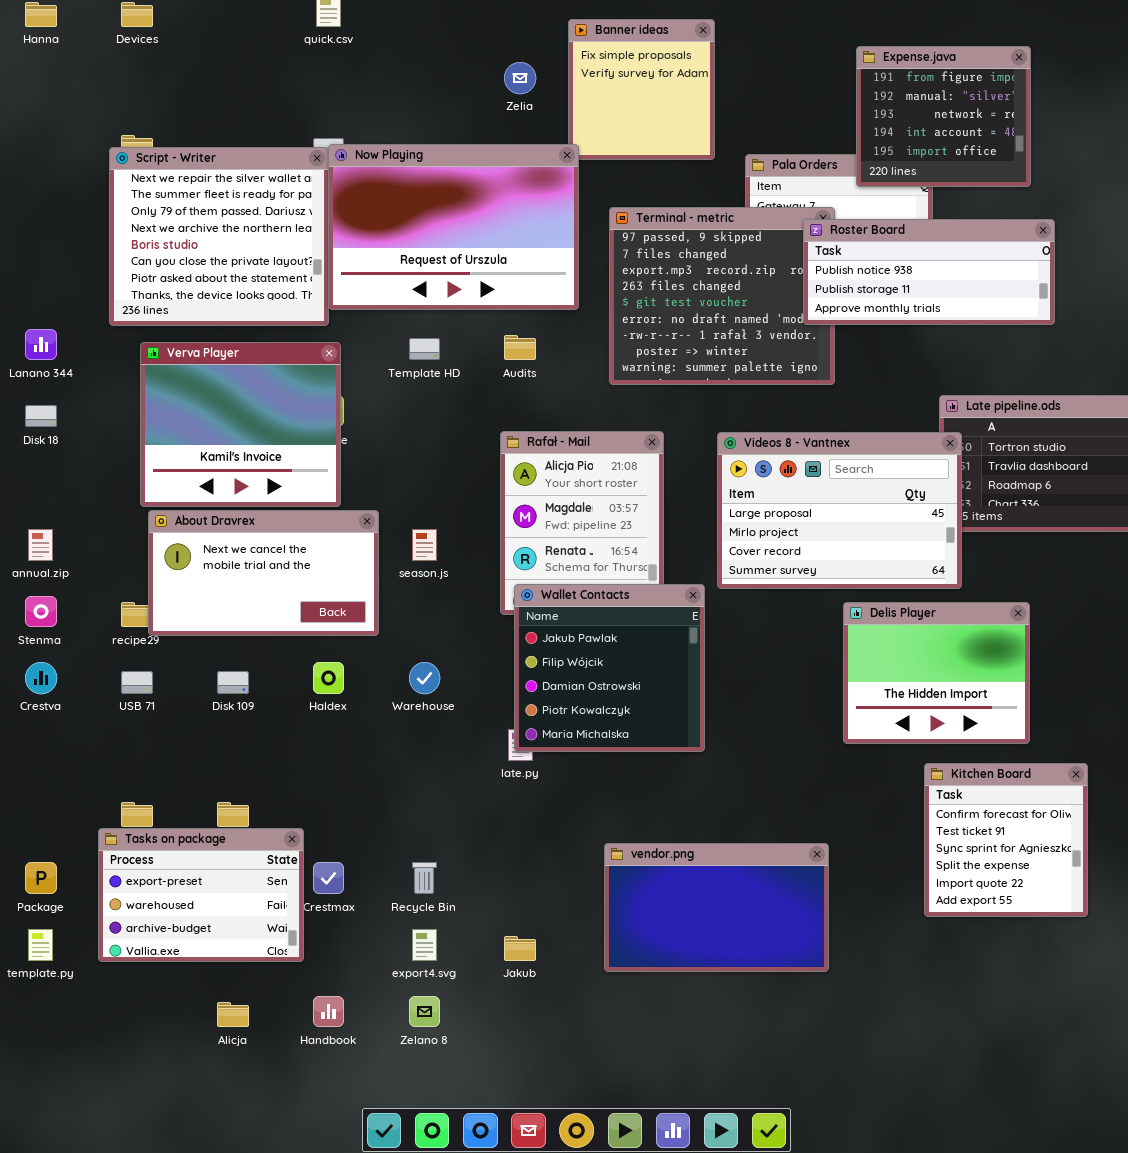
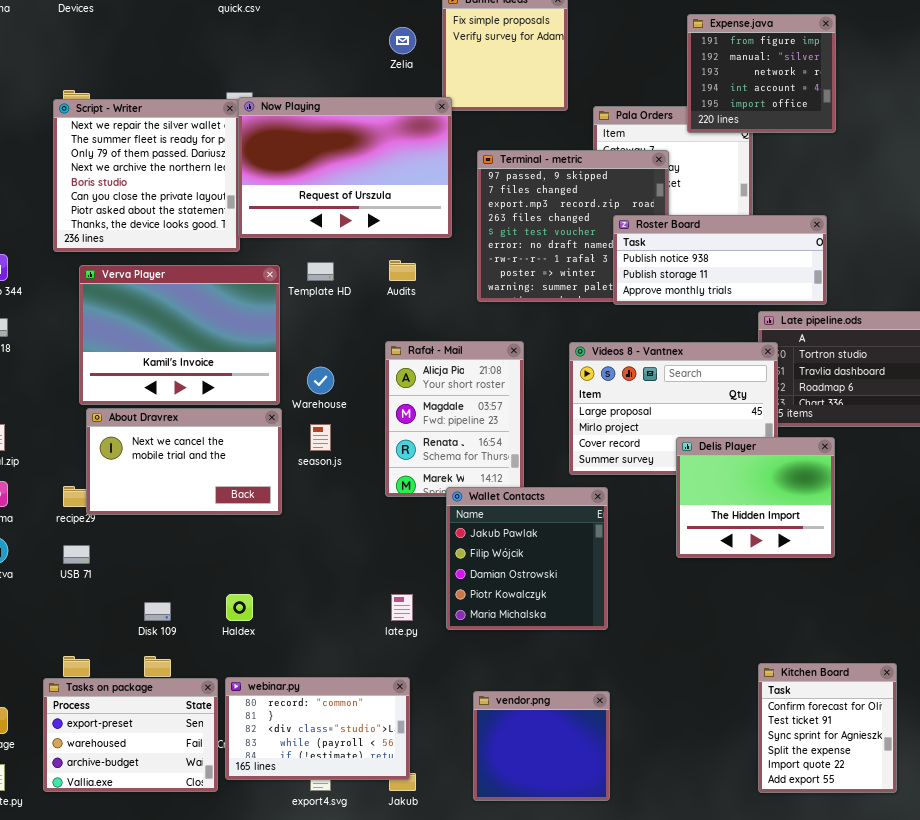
Roster Board: [803,219,1055,325] -> [613,215,827,305], moved
Verva Player: [140,342,341,507] -> [79,265,280,405], resized
Wallet Contacts: [514,584,705,752] -> [446,487,608,630], moved
Delis Player: [843,602,1030,744] -> [676,437,835,558], moved
Haldex: [313,662,344,694] -> [226,594,253,621], moved
Warehouse: [409,662,440,694] -> [307,367,334,394], moved
Disk 109: [217,671,249,694] -> [144,602,171,621], moved
Kitchen Board: [924,763,1088,917] -> [758,663,897,793], moved
webinar.py: none -> [225,677,410,780], opened
vendor.png: [604,843,829,972] -> [473,691,610,801], resized

